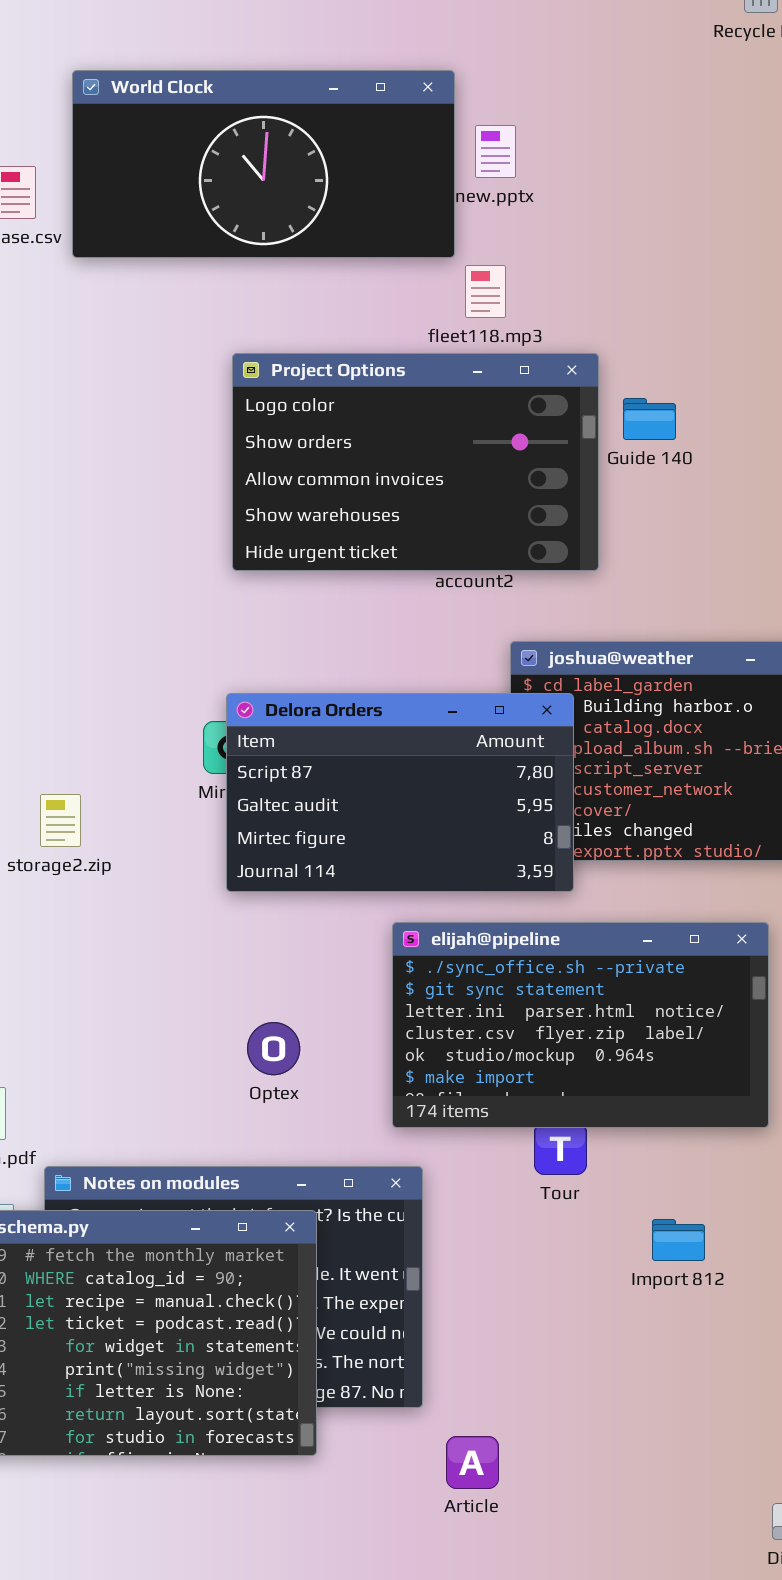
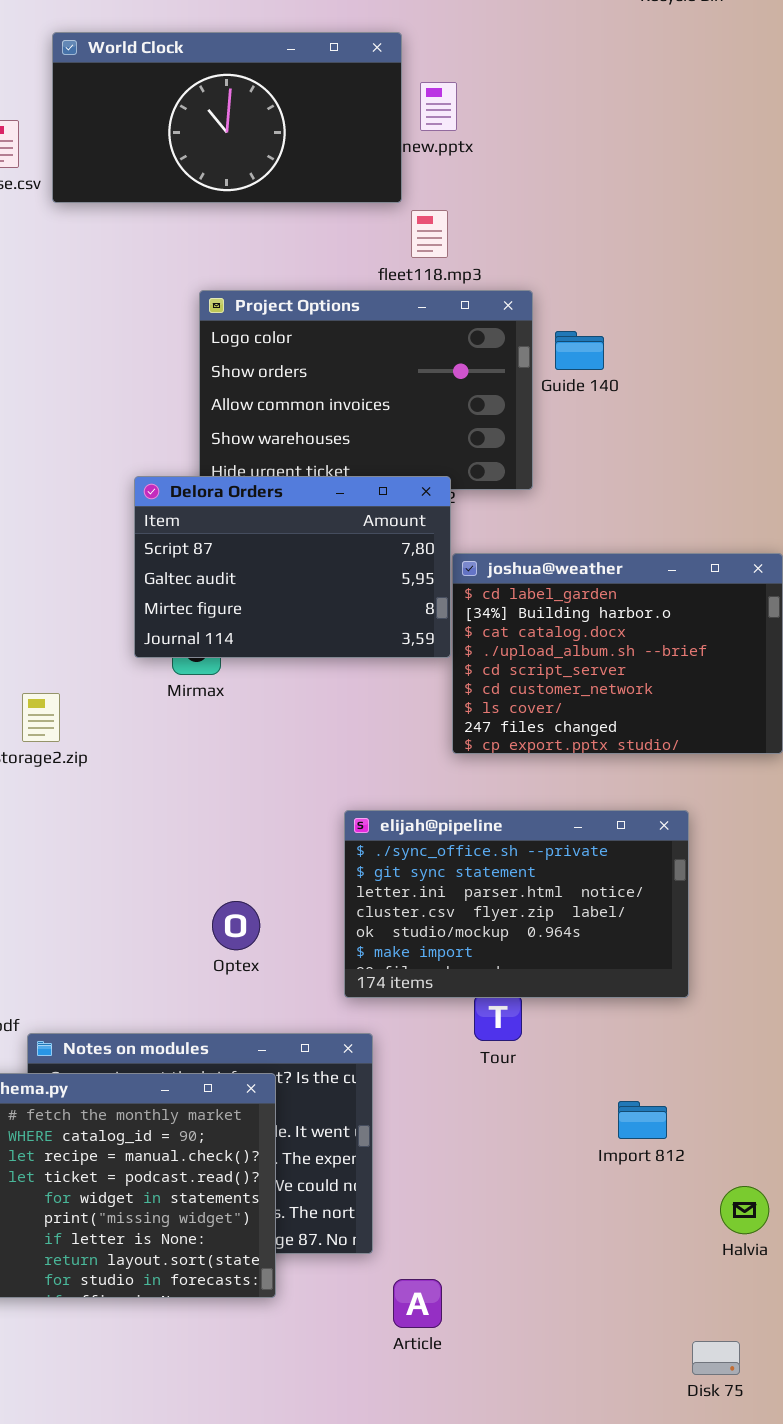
Delora Orders: [226,693,574,892] -> [134,476,451,658], moved
Import 812: [652,1219,705,1261] -> [618,1101,667,1139], moved

